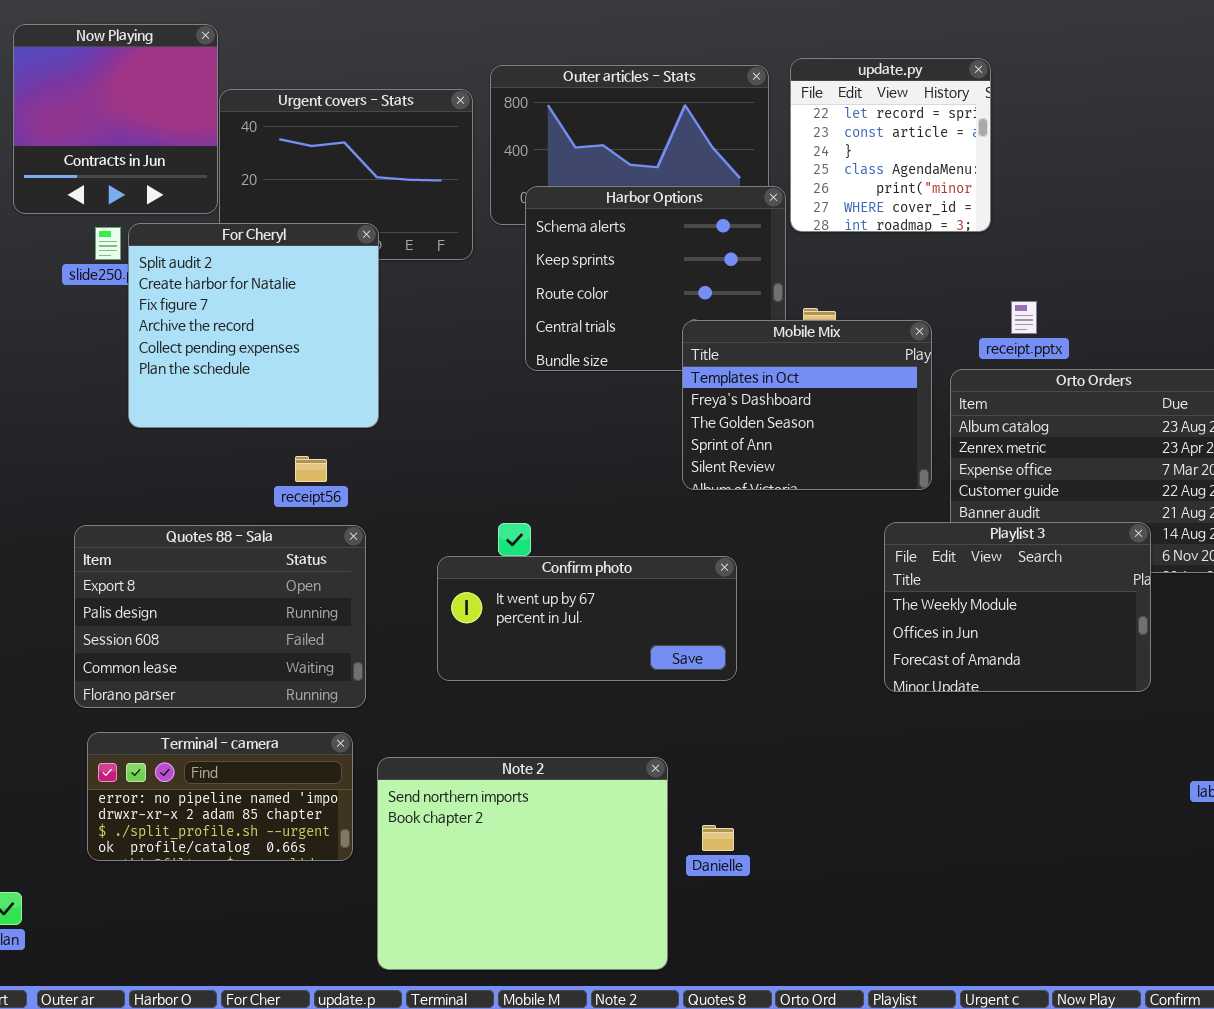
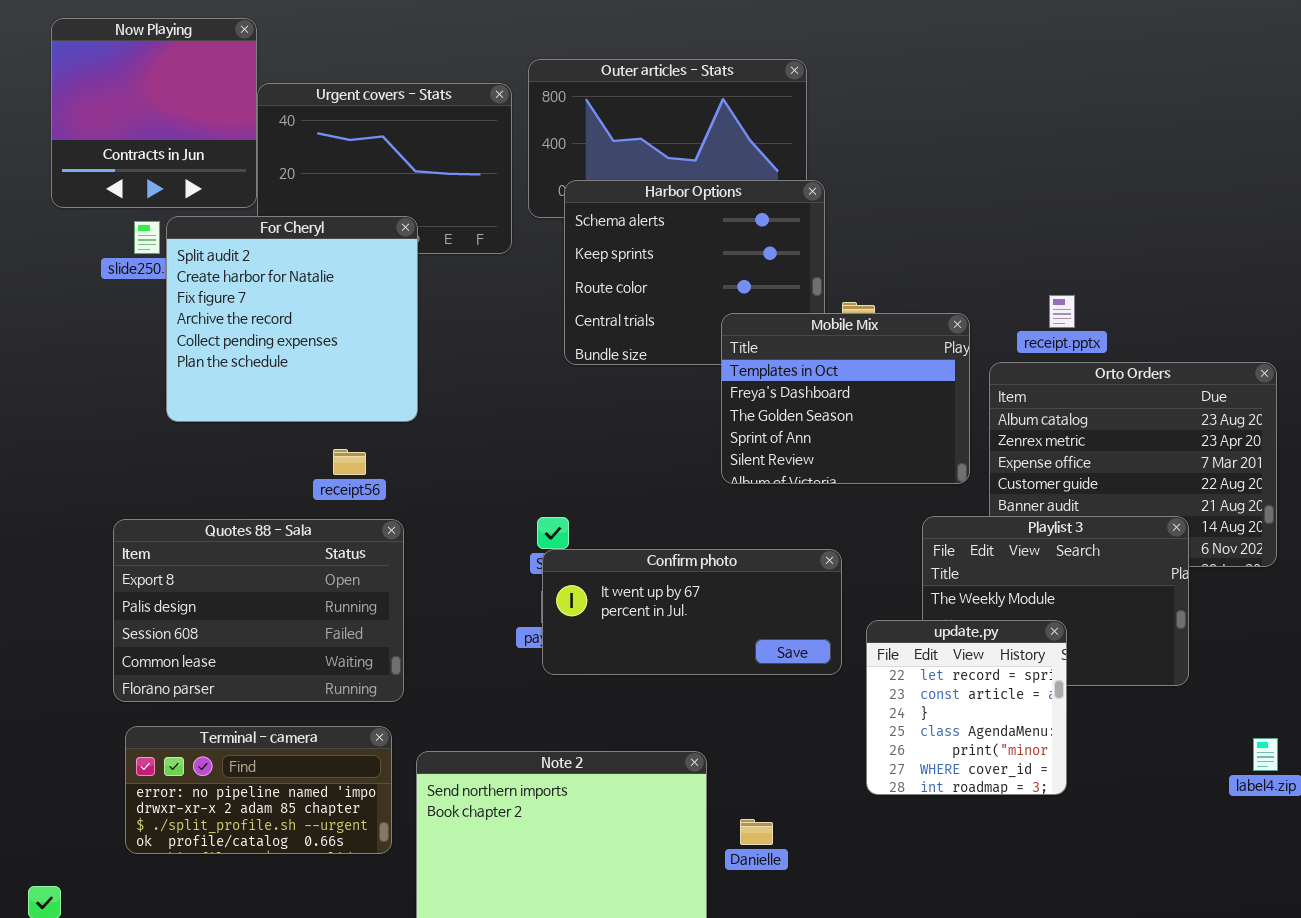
update.py: [790,58,991,232] -> [866,620,1067,795], moved
Confirm photo: [437,556,737,681] -> [542,549,842,675], moved

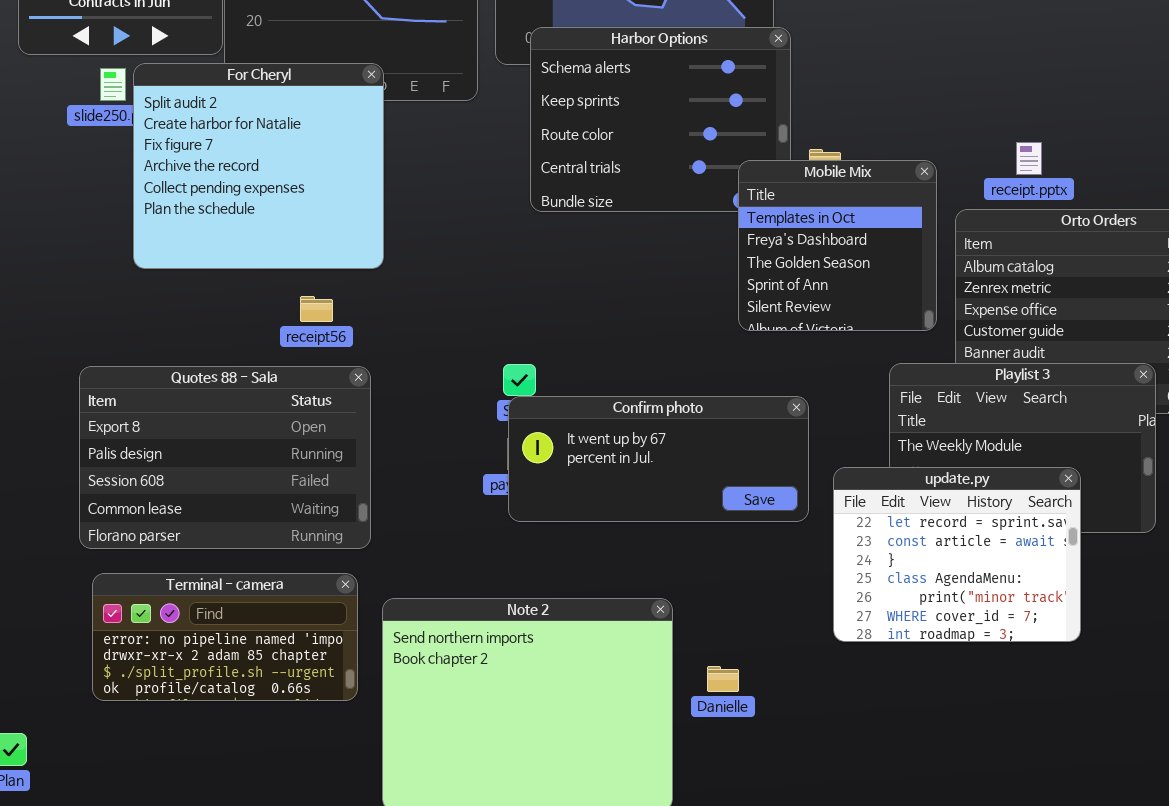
Mobile Mix: [721,313,970,484] -> [738,160,937,331], resized
update.py: [866,620,1067,795] -> [833,467,1081,642], resized

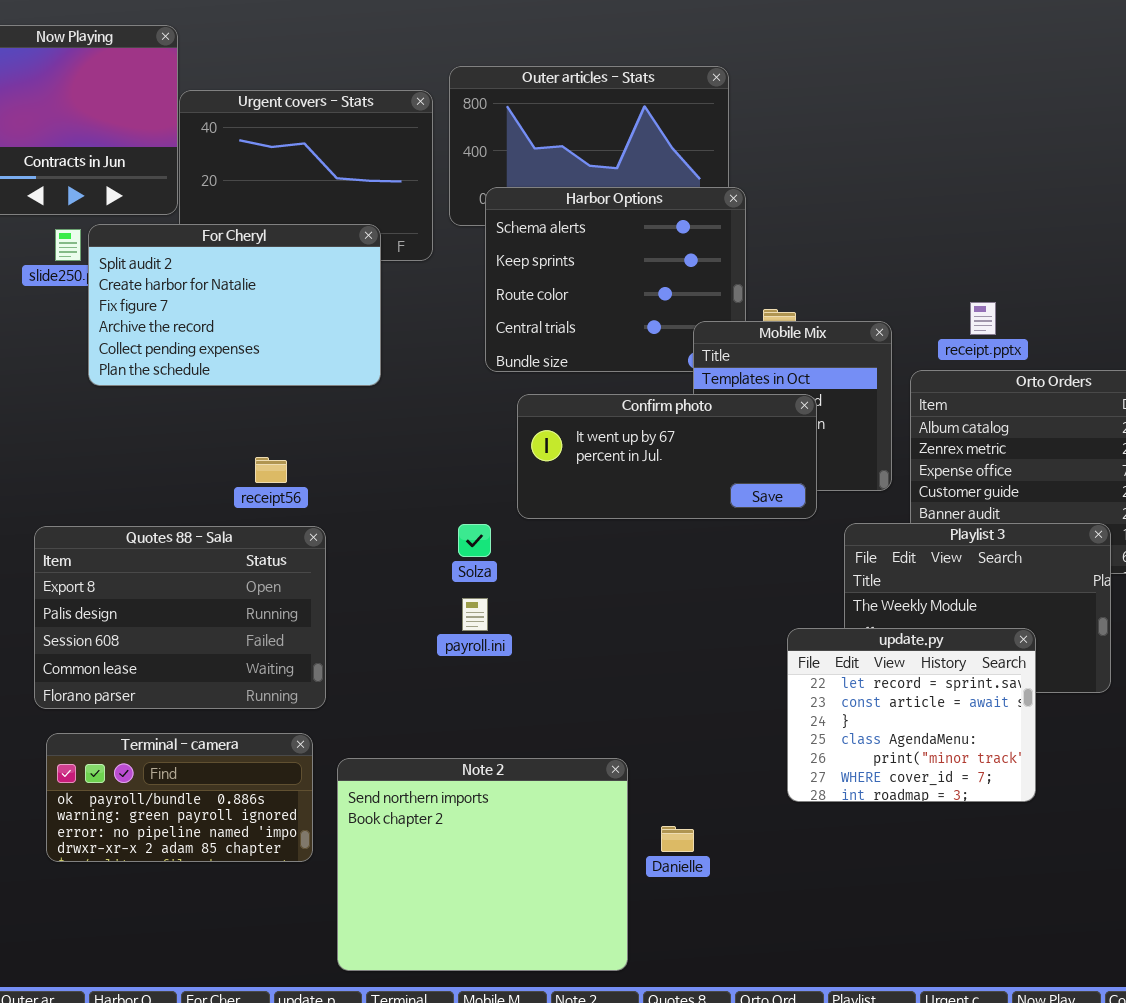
For Cheryl: [133,63,384,269] -> [88,224,381,386], resized
Confirm photo: [508,396,809,522] -> [517,394,817,519], moved
Terminal - camera: [92,573,358,701] -> [46,733,313,862], scrolled up 2 rows

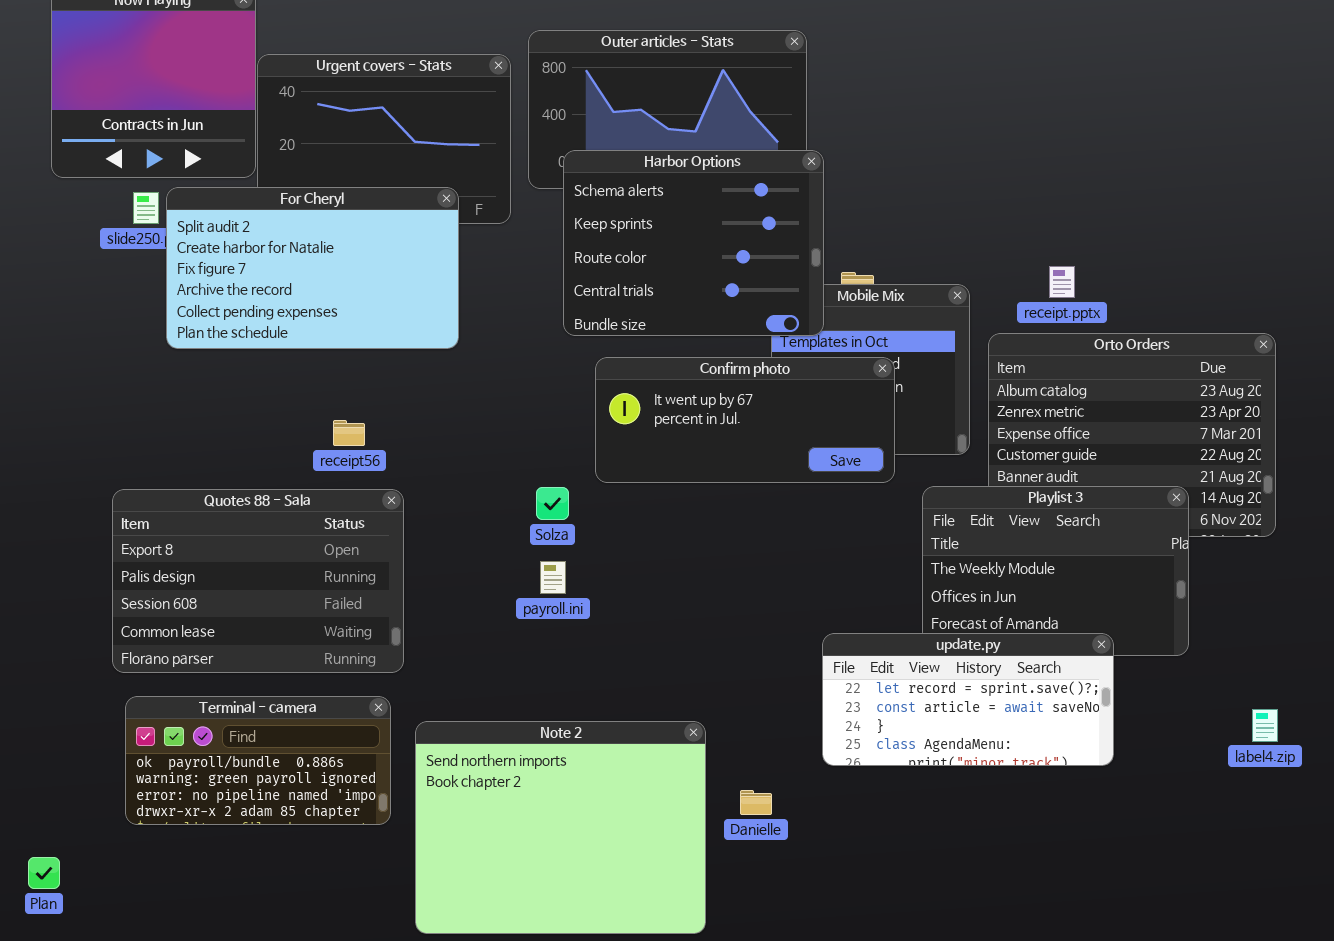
Harbor Options: [485,187,746,372] -> [563,150,824,336], raised
update.py: [787,628,1036,802] -> [822,633,1114,766], resized

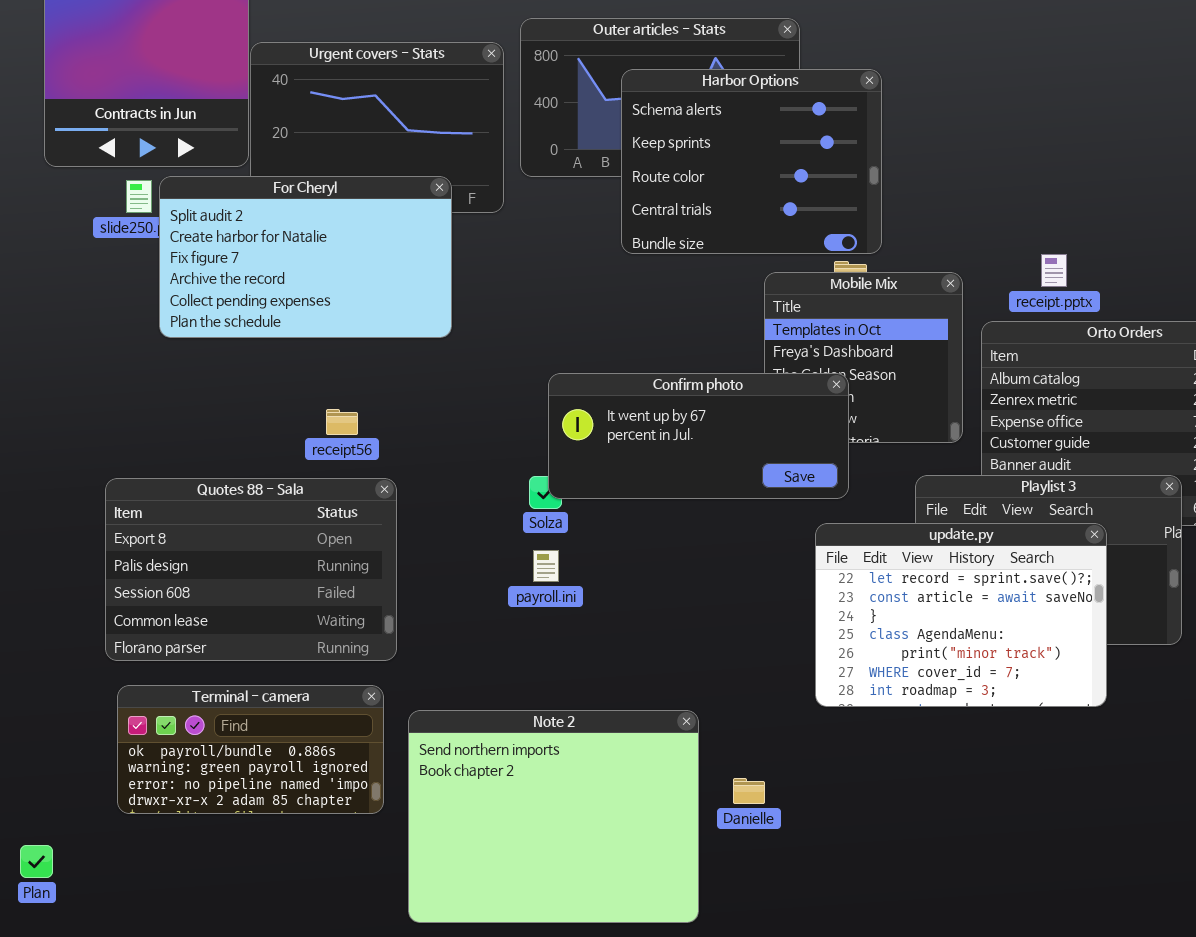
Harbor Options: [563,150,824,336] -> [621,69,882,254], moved
Confirm photo: [595,357,895,483] -> [548,373,849,499], moved
update.py: [822,633,1114,766] -> [815,523,1107,707], moved, resized

